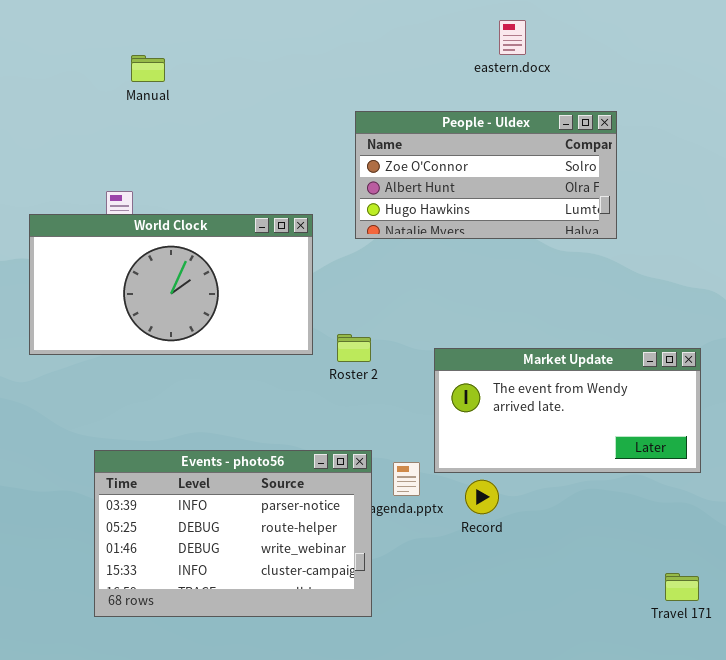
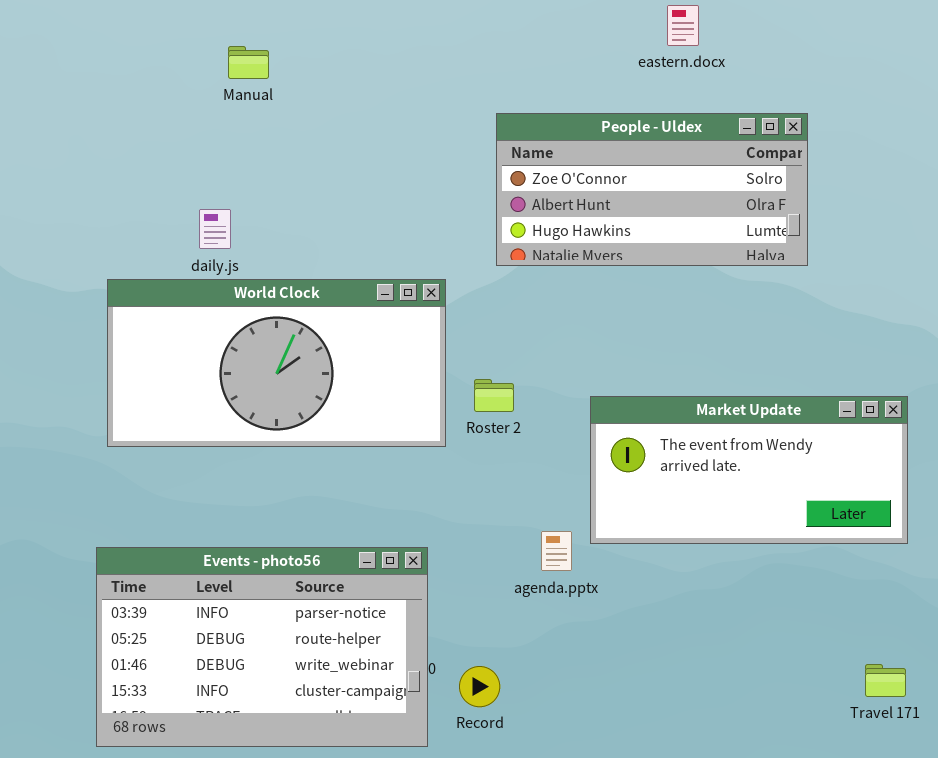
World Clock: [29,214,313,355] -> [107,279,446,447], moved
Events - photo56: [94,450,372,617] -> [96,547,428,747], moved
Record: [465,480,499,514] -> [459,666,500,707], moved

